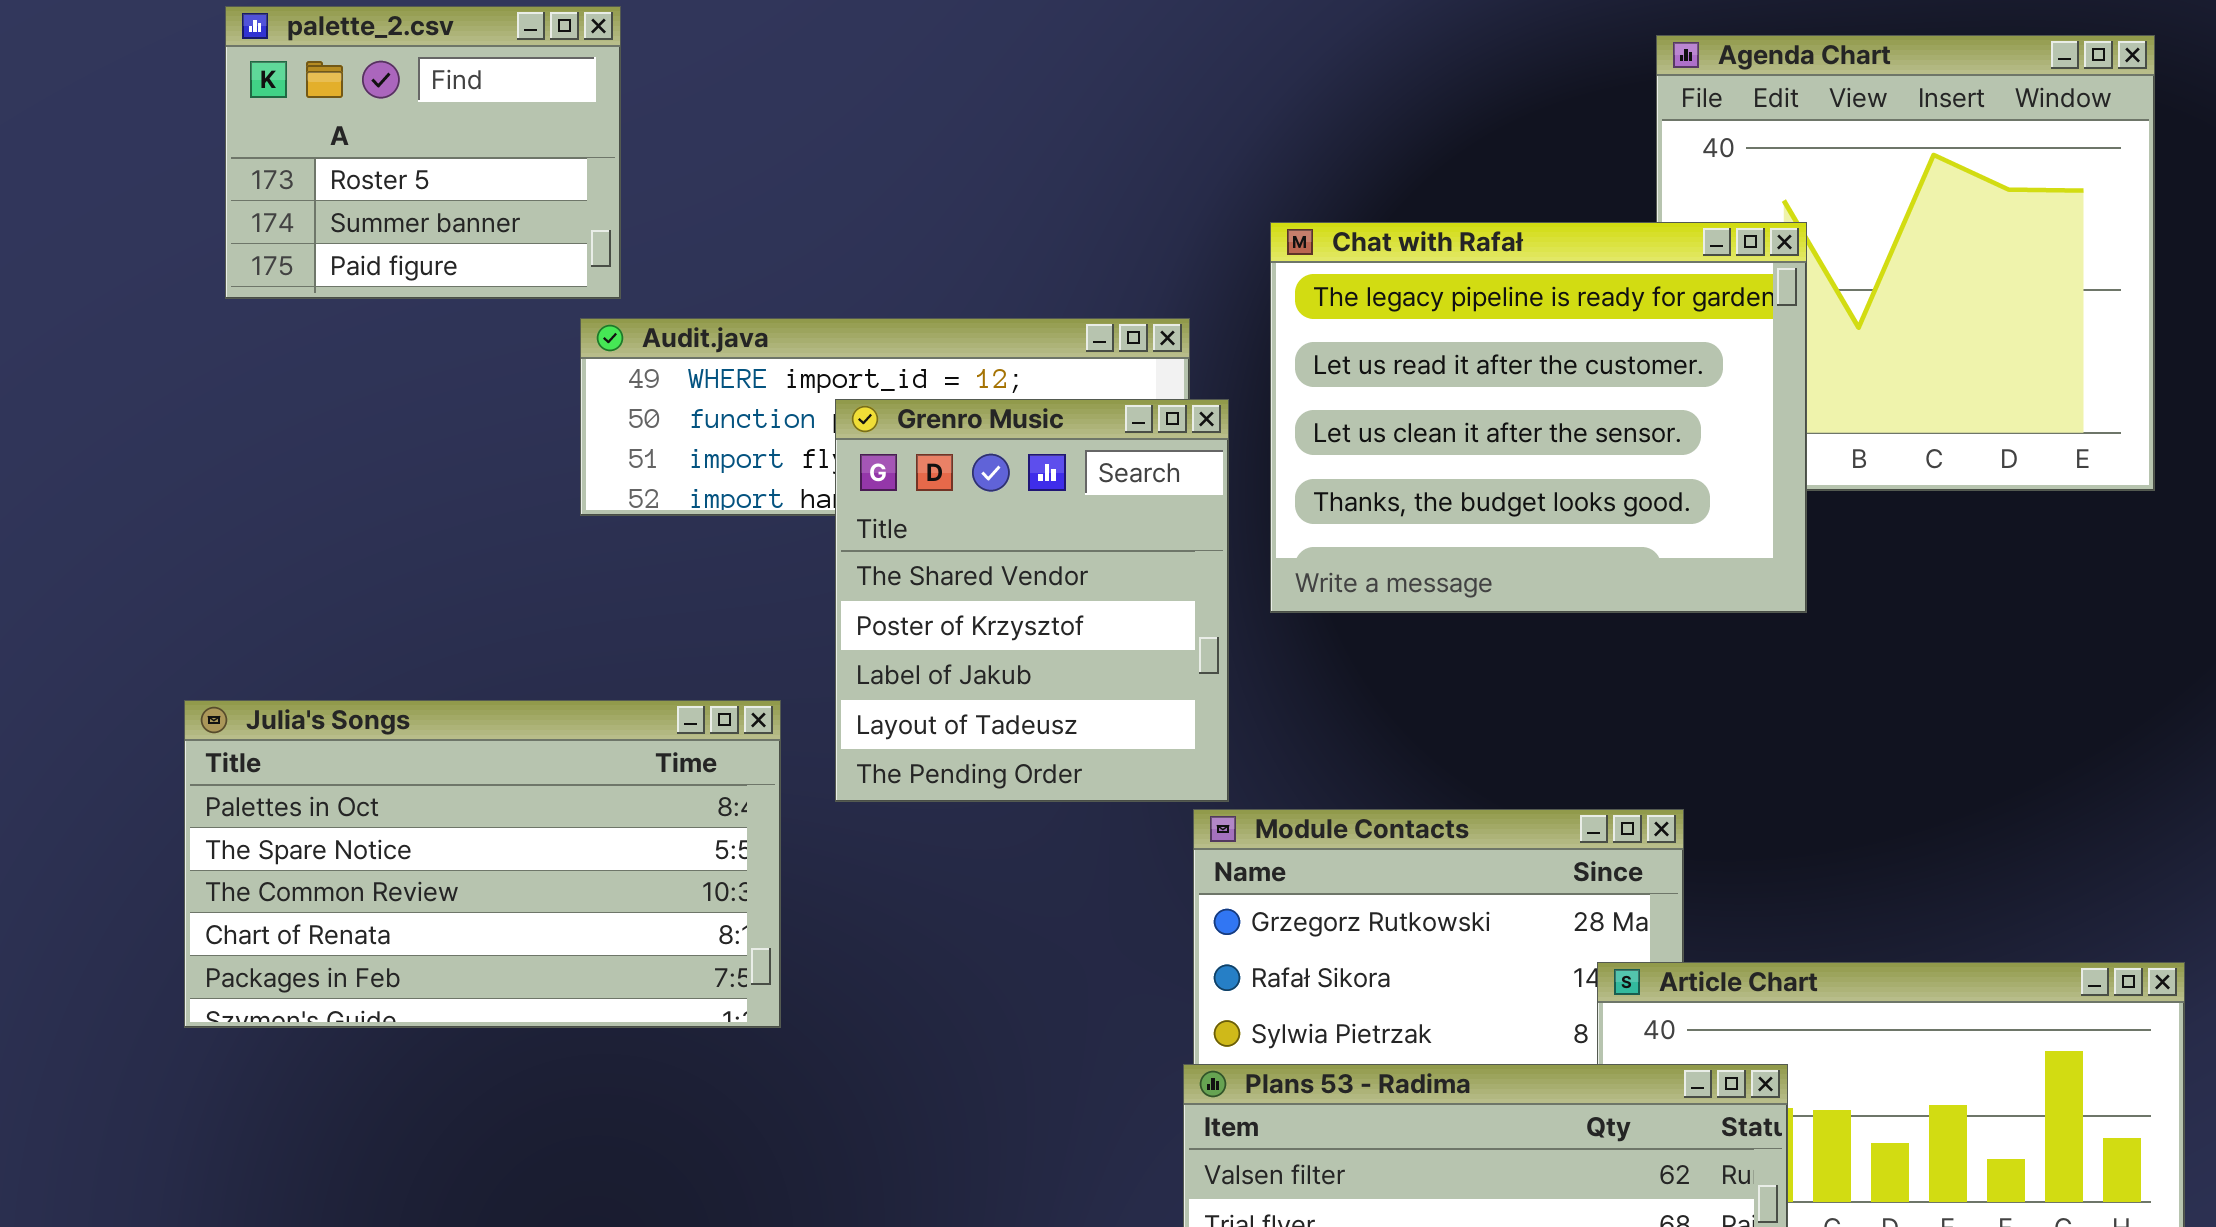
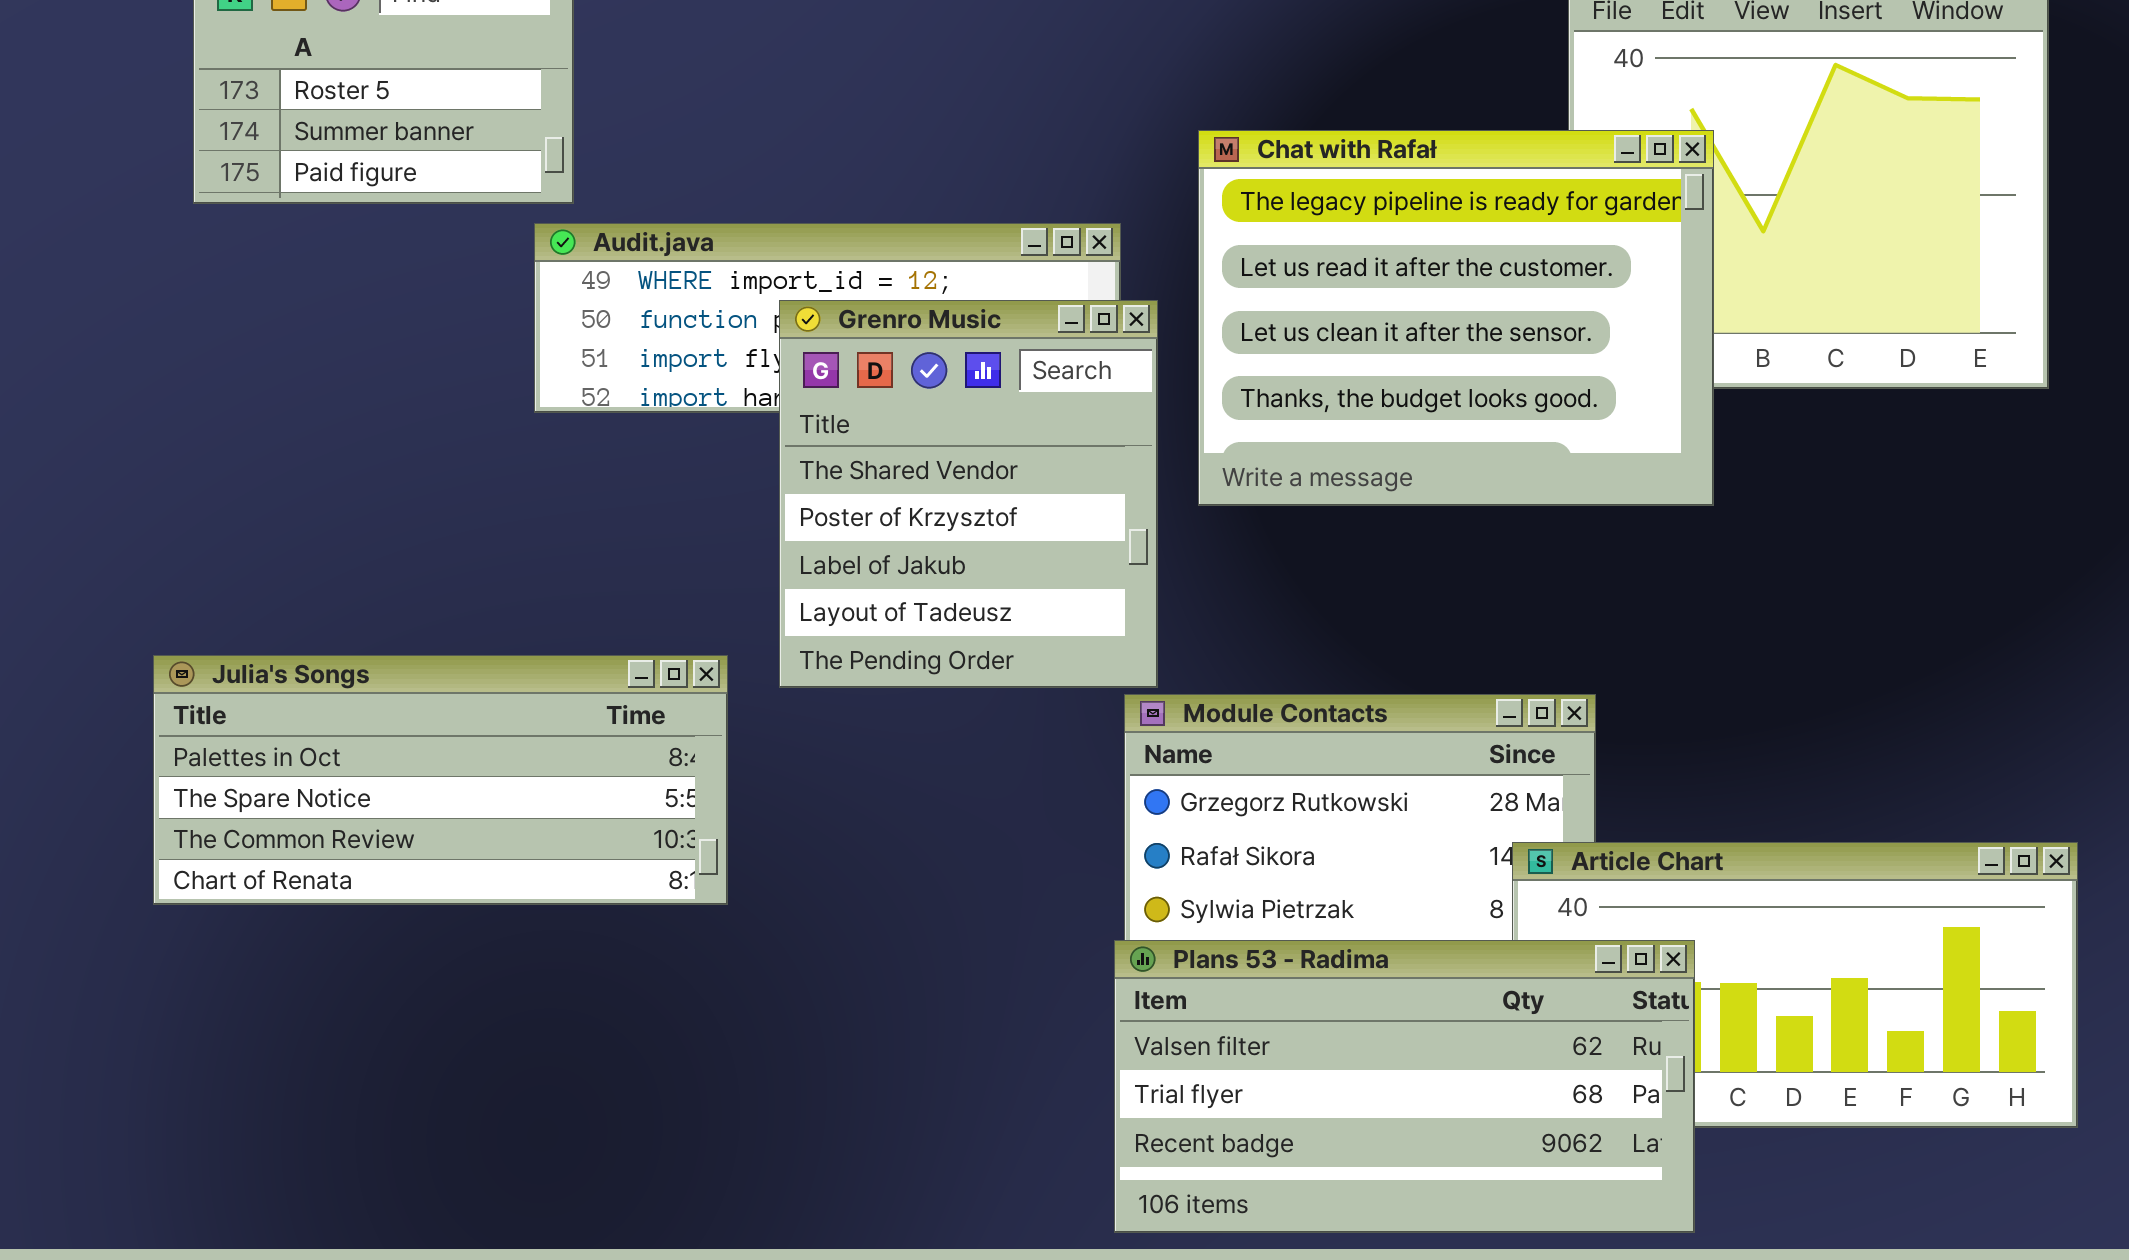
Julia's Songs: [184,700,781,1028] -> [153,655,728,905], resized

